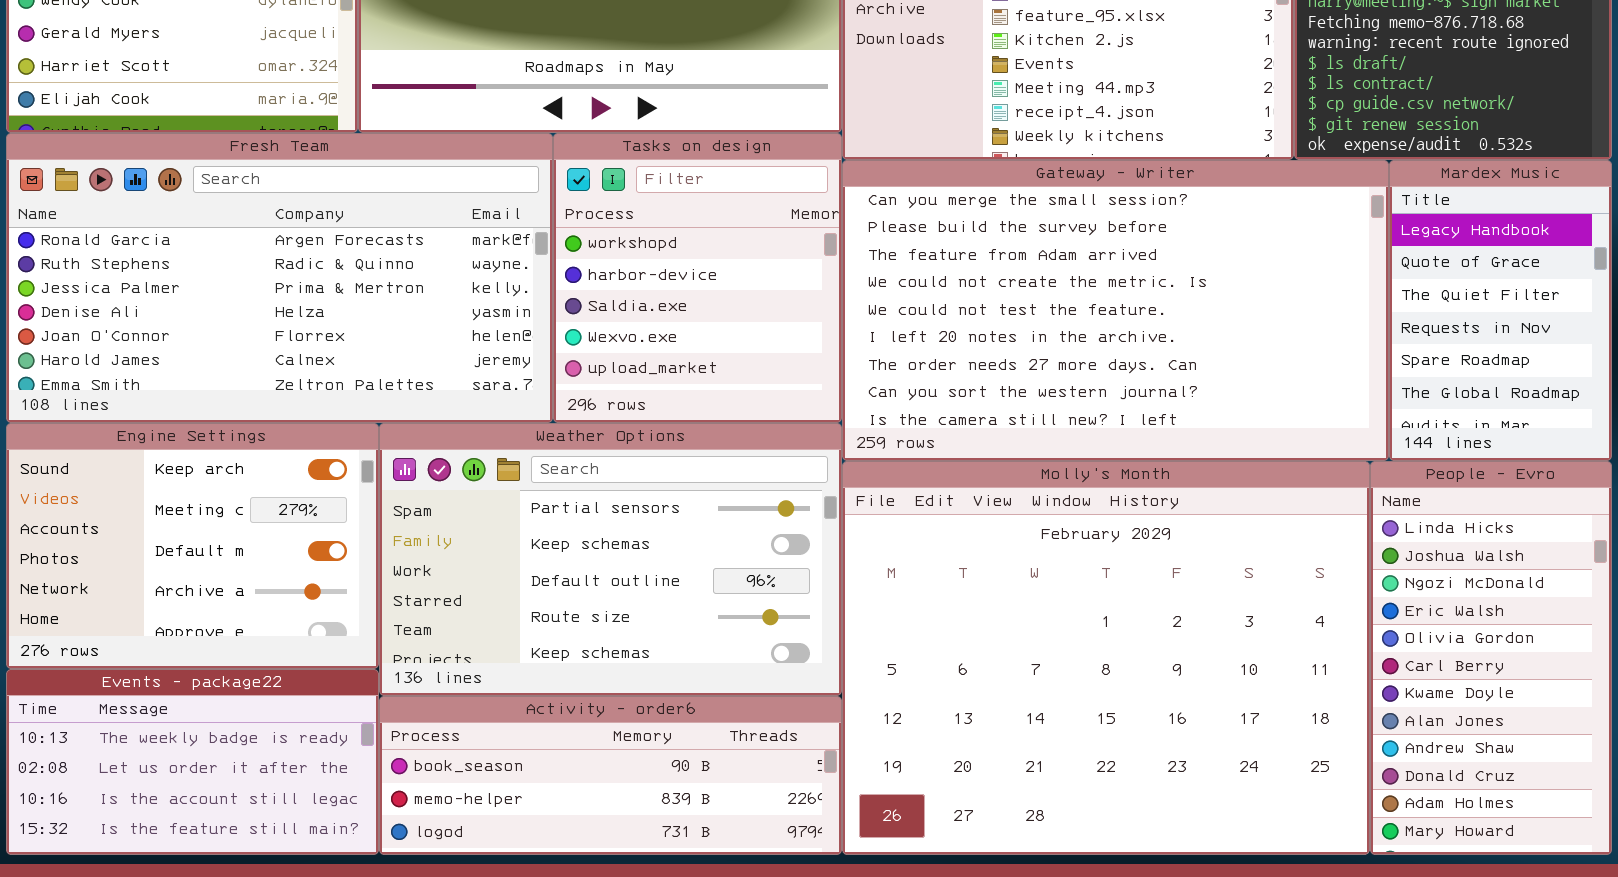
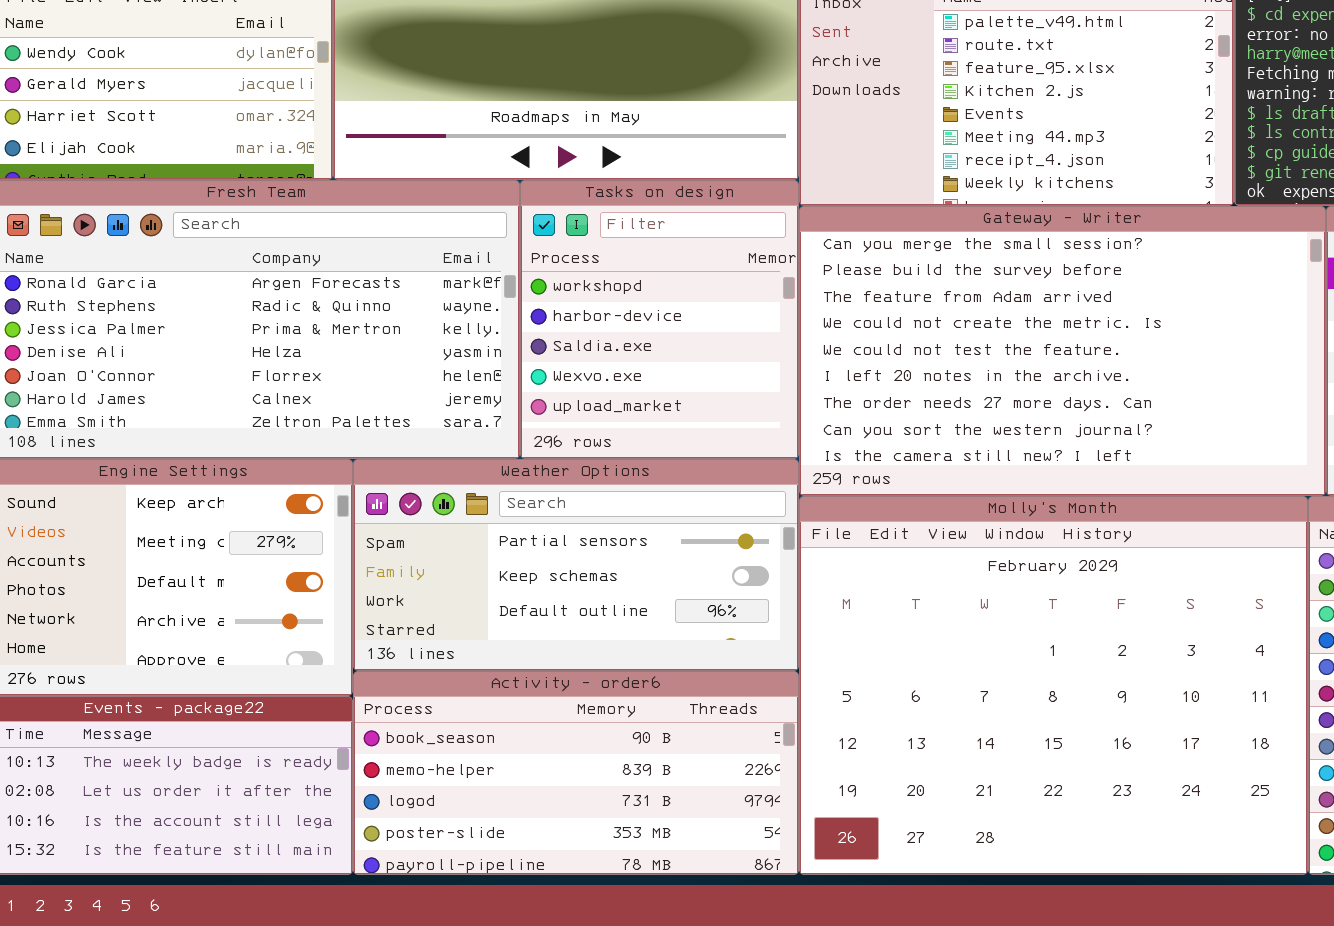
Weather Options: [379,423,842,696] -> [353,459,799,671], resized
Activity - order6: [379,696,842,855] -> [353,671,799,875], resized

